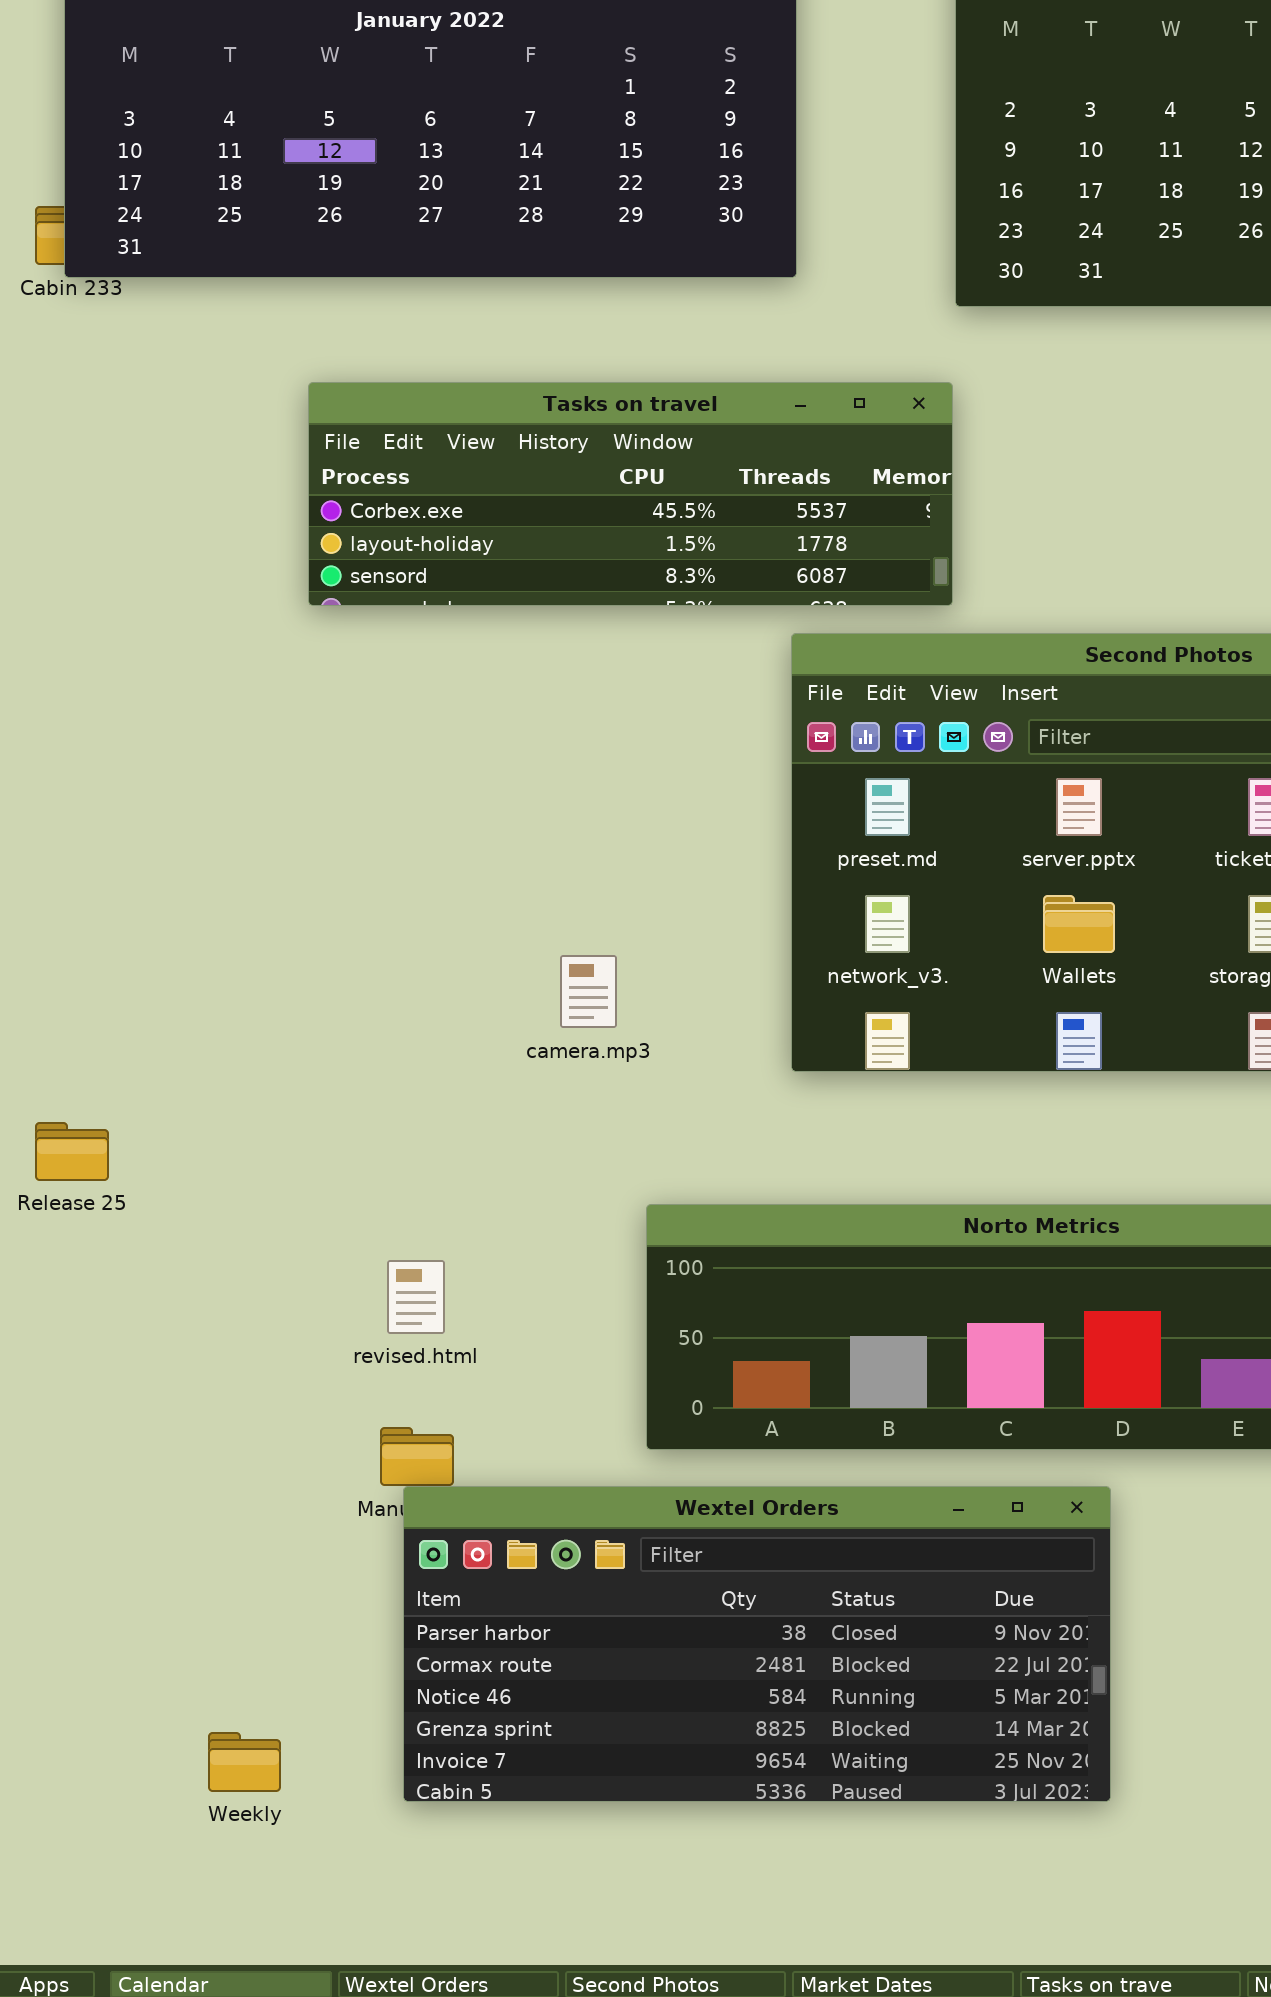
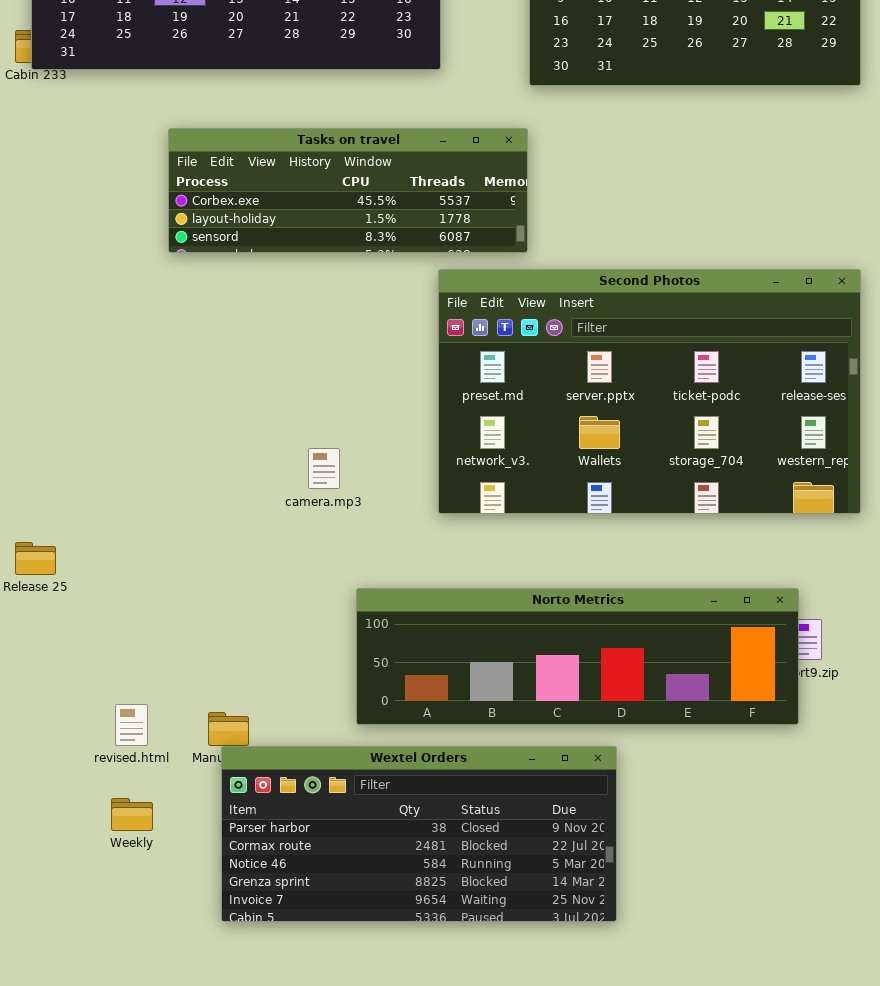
revised.html: [387,1260,445,1334] -> [115,704,148,746], moved
Weekly: [208,1732,281,1792] -> [111,798,153,831], moved

